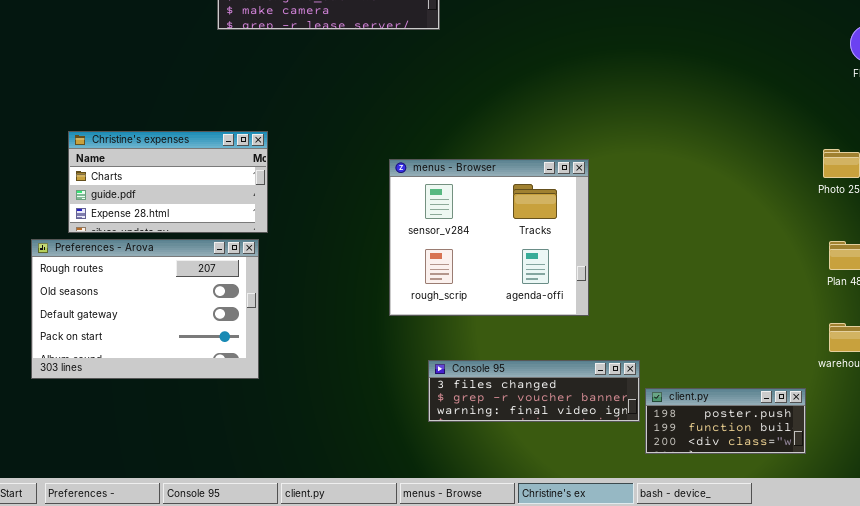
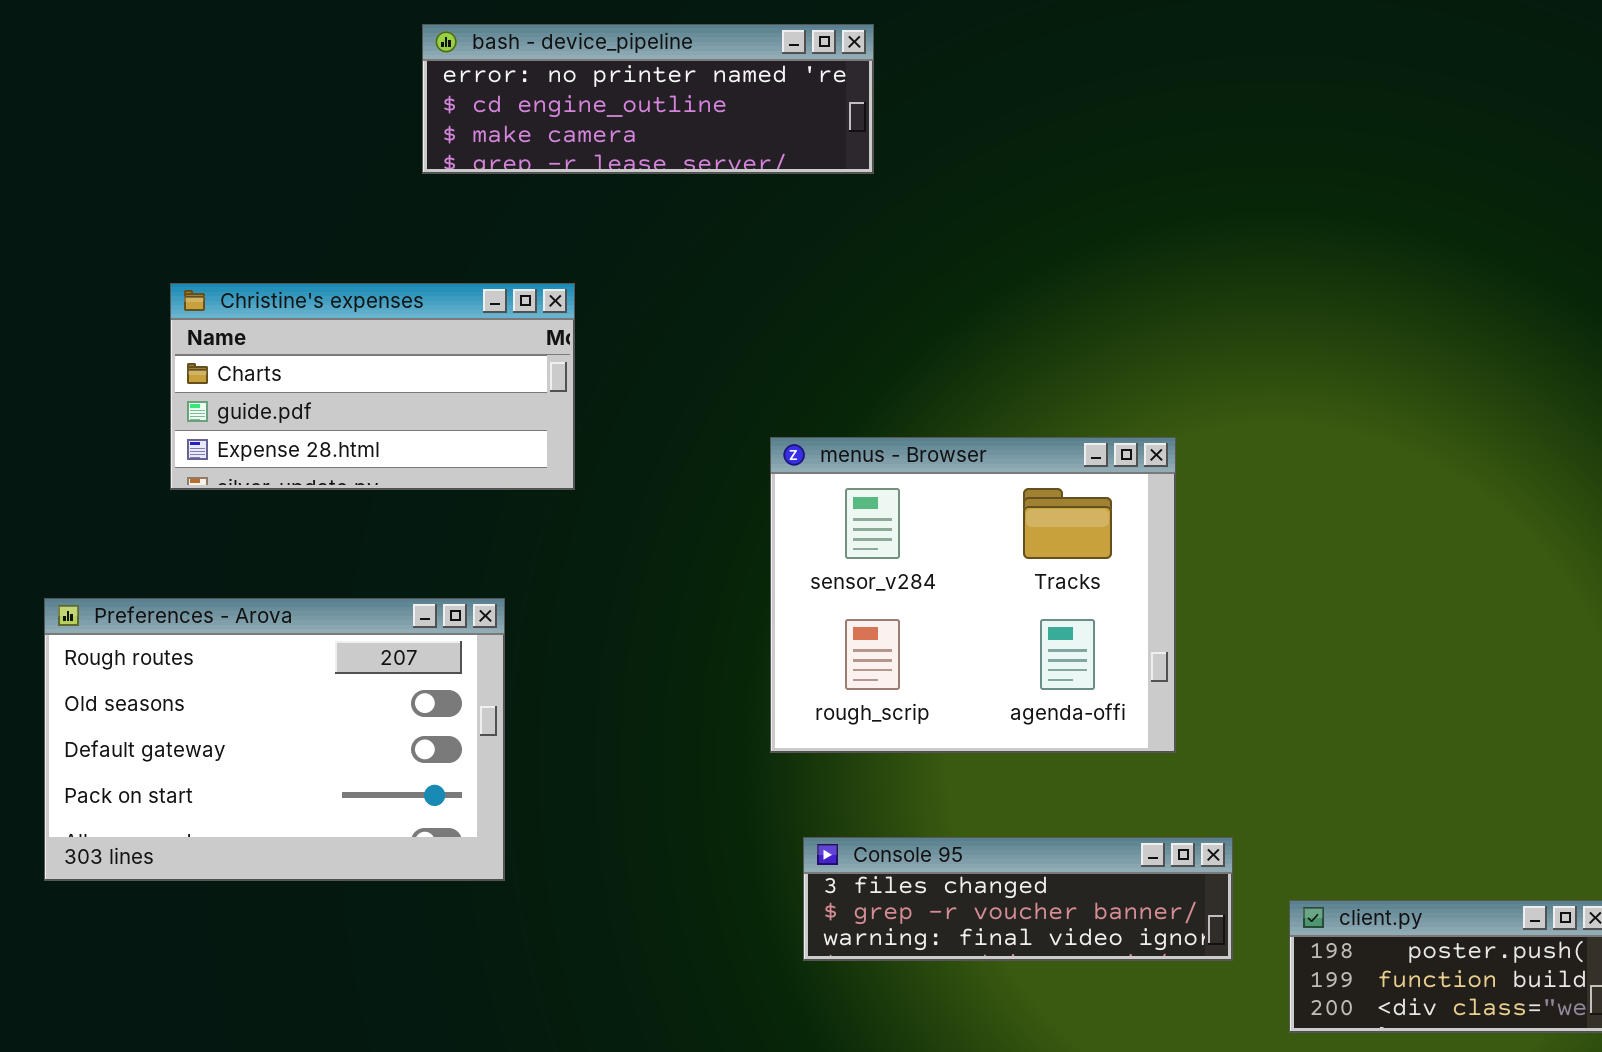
Christine's expenses: [68,131,268,233] -> [170,283,575,490], moved
Console 95: [428,360,640,422] -> [803,837,1233,961], moved

